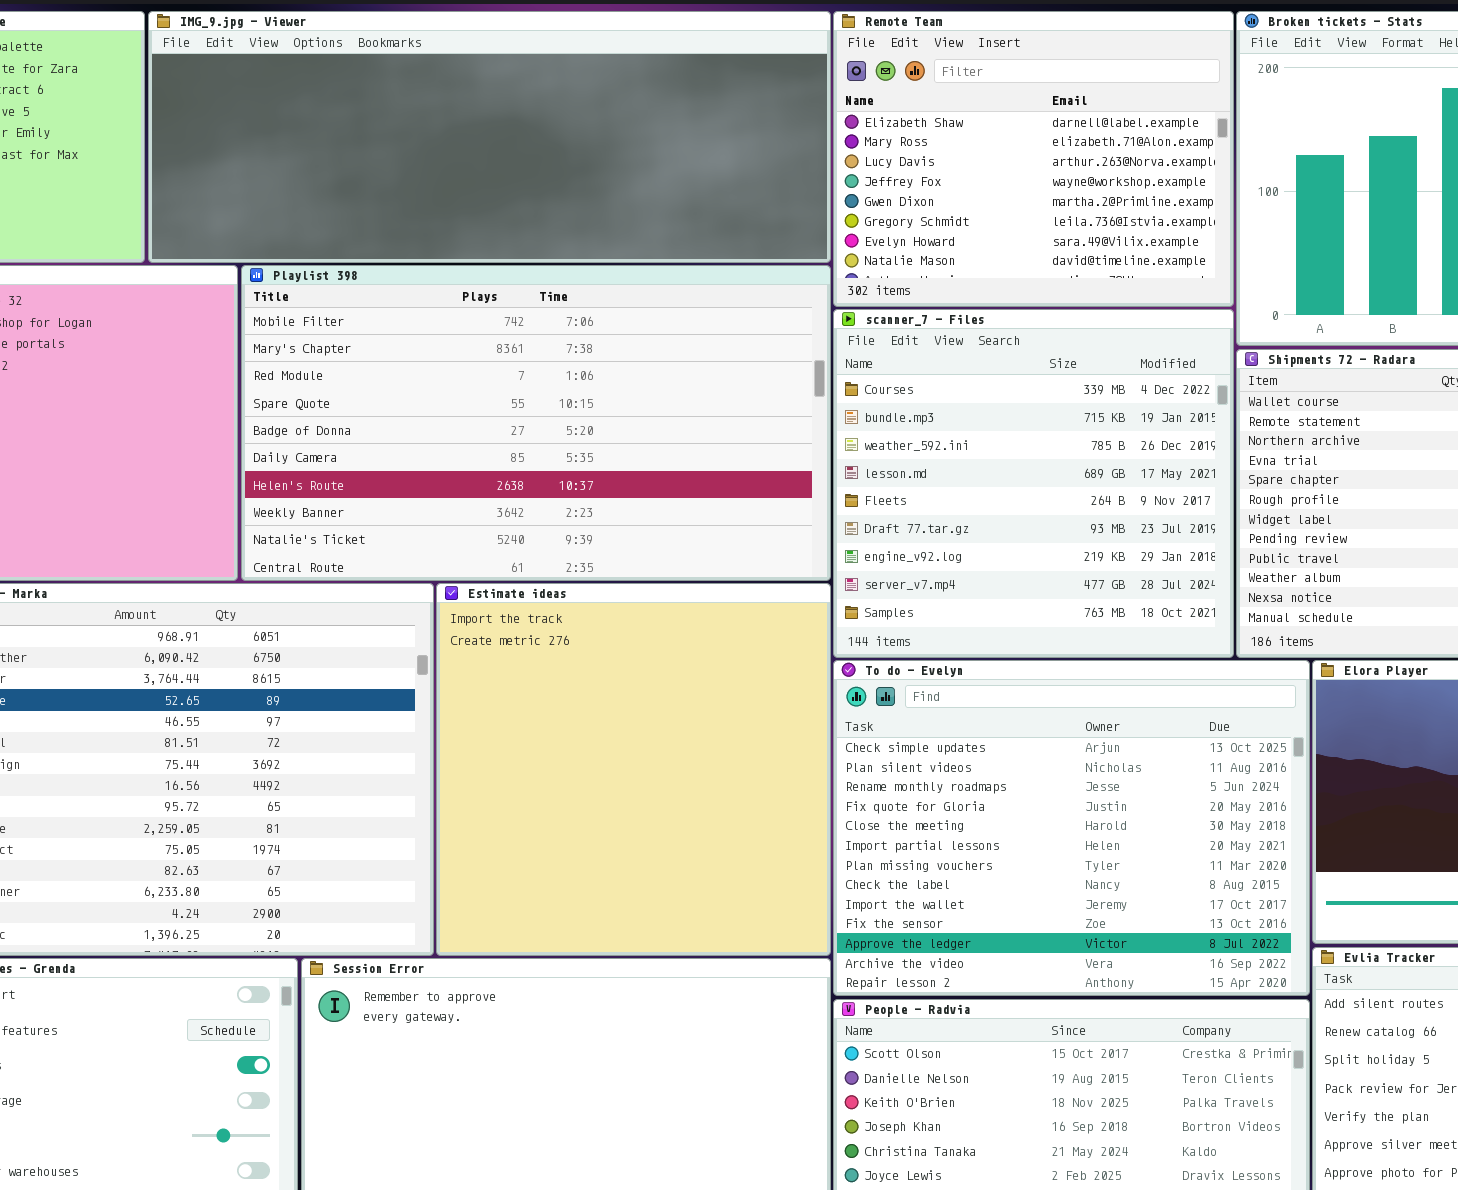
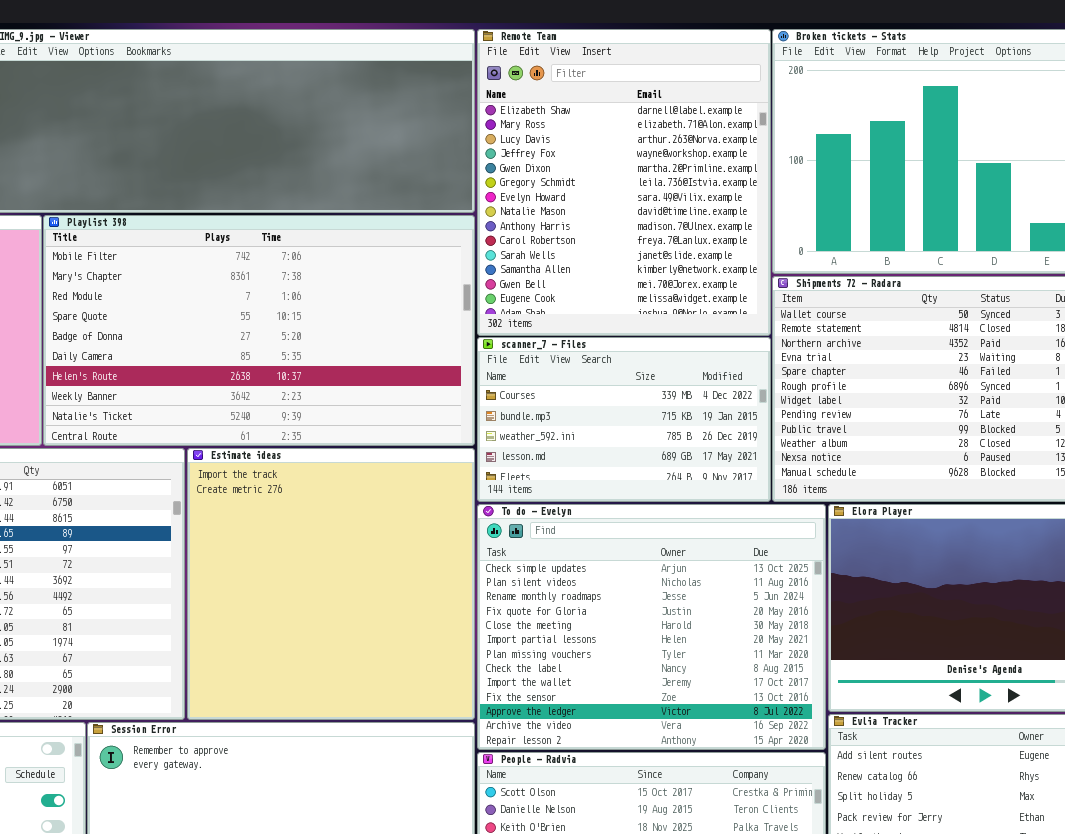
Remote Team: [833,11,1234,307] -> [477,29,771,336], resized
scanner_7 - Files: [833,309,1234,658] -> [477,337,771,502], resized

